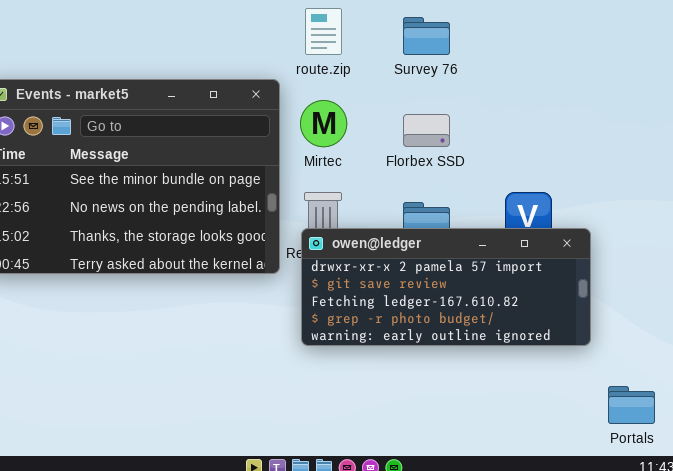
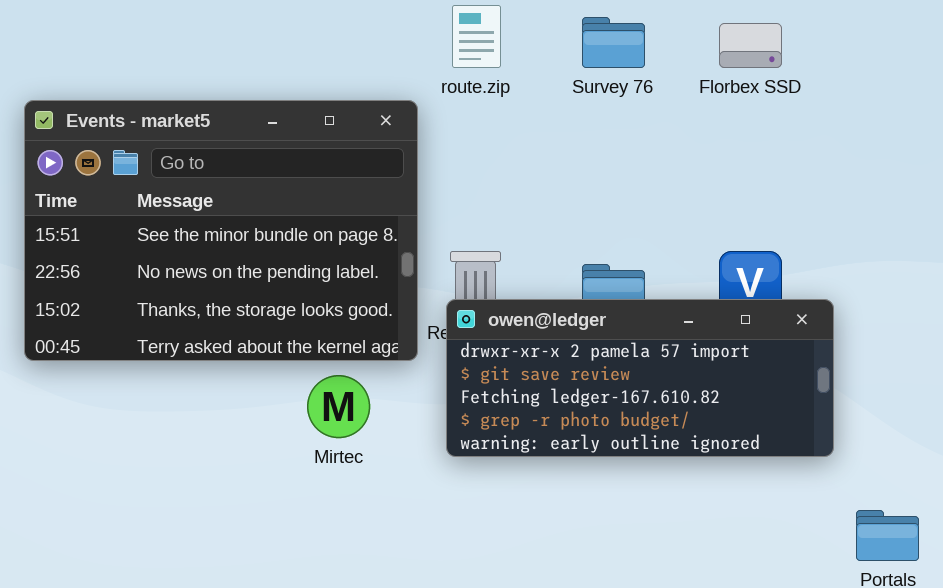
Mirtec: [300,100,347,147] -> [307,375,370,438], moved
Florbex SSD: [403,114,450,147] -> [719,23,782,68], moved

